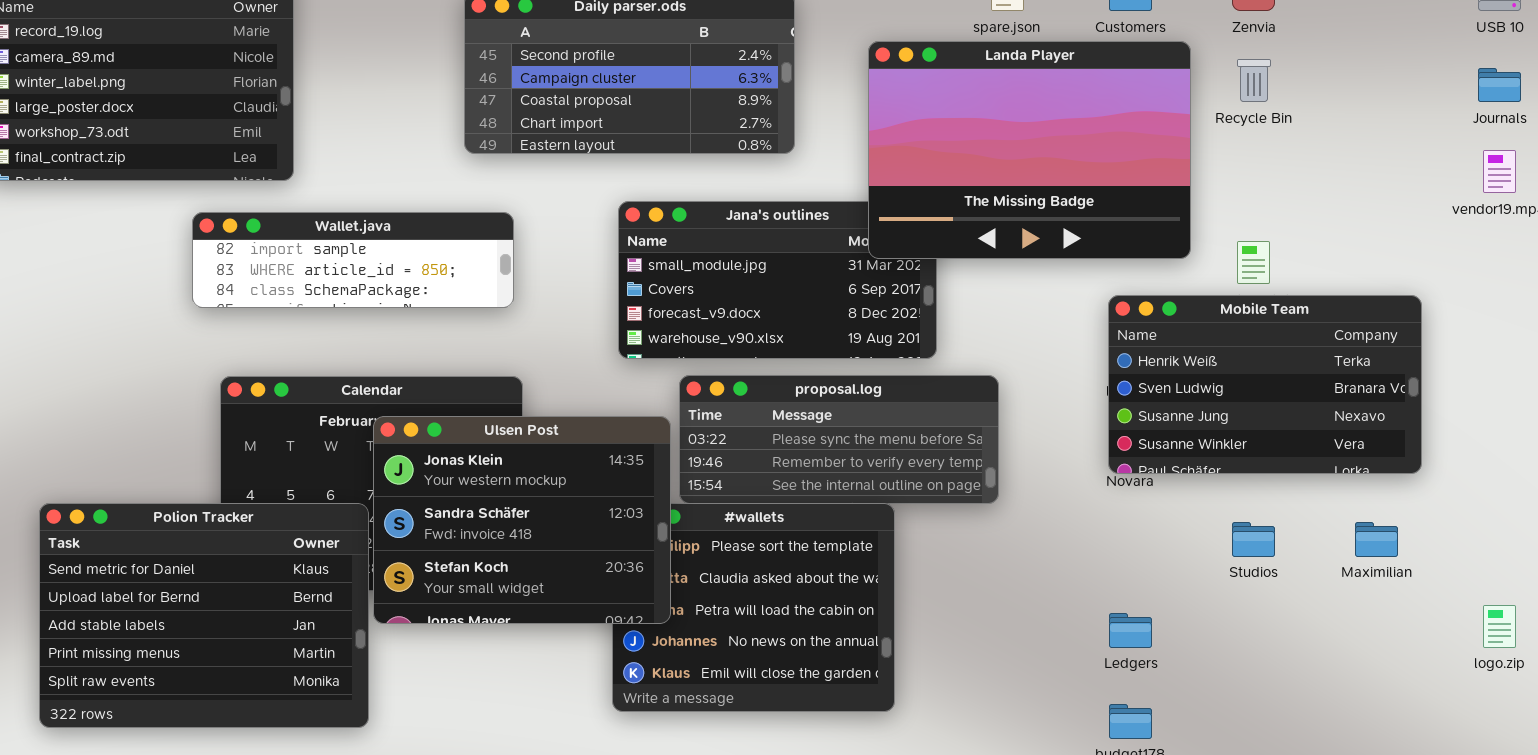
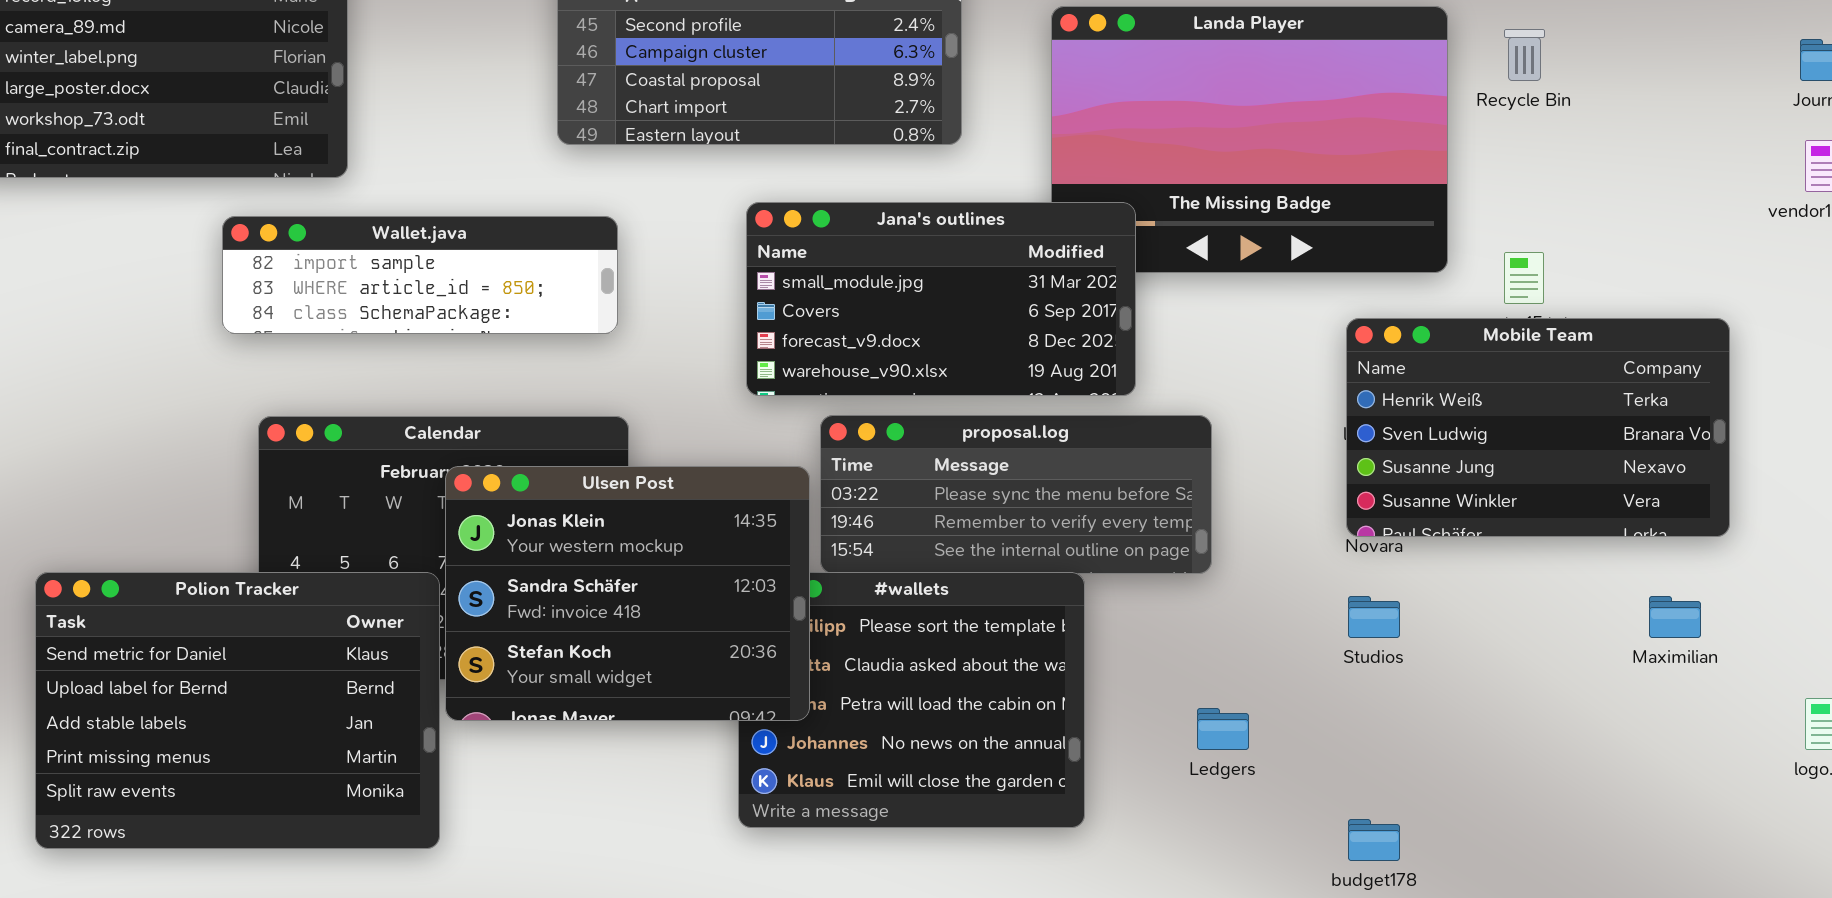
Jana's outlines: [618,201,937,359] -> [746,202,1136,396], raised
Studios: [1232,522,1275,557] -> [1348,596,1400,638], moved
Ledgers: [1109,613,1152,648] -> [1197,708,1249,750], moved

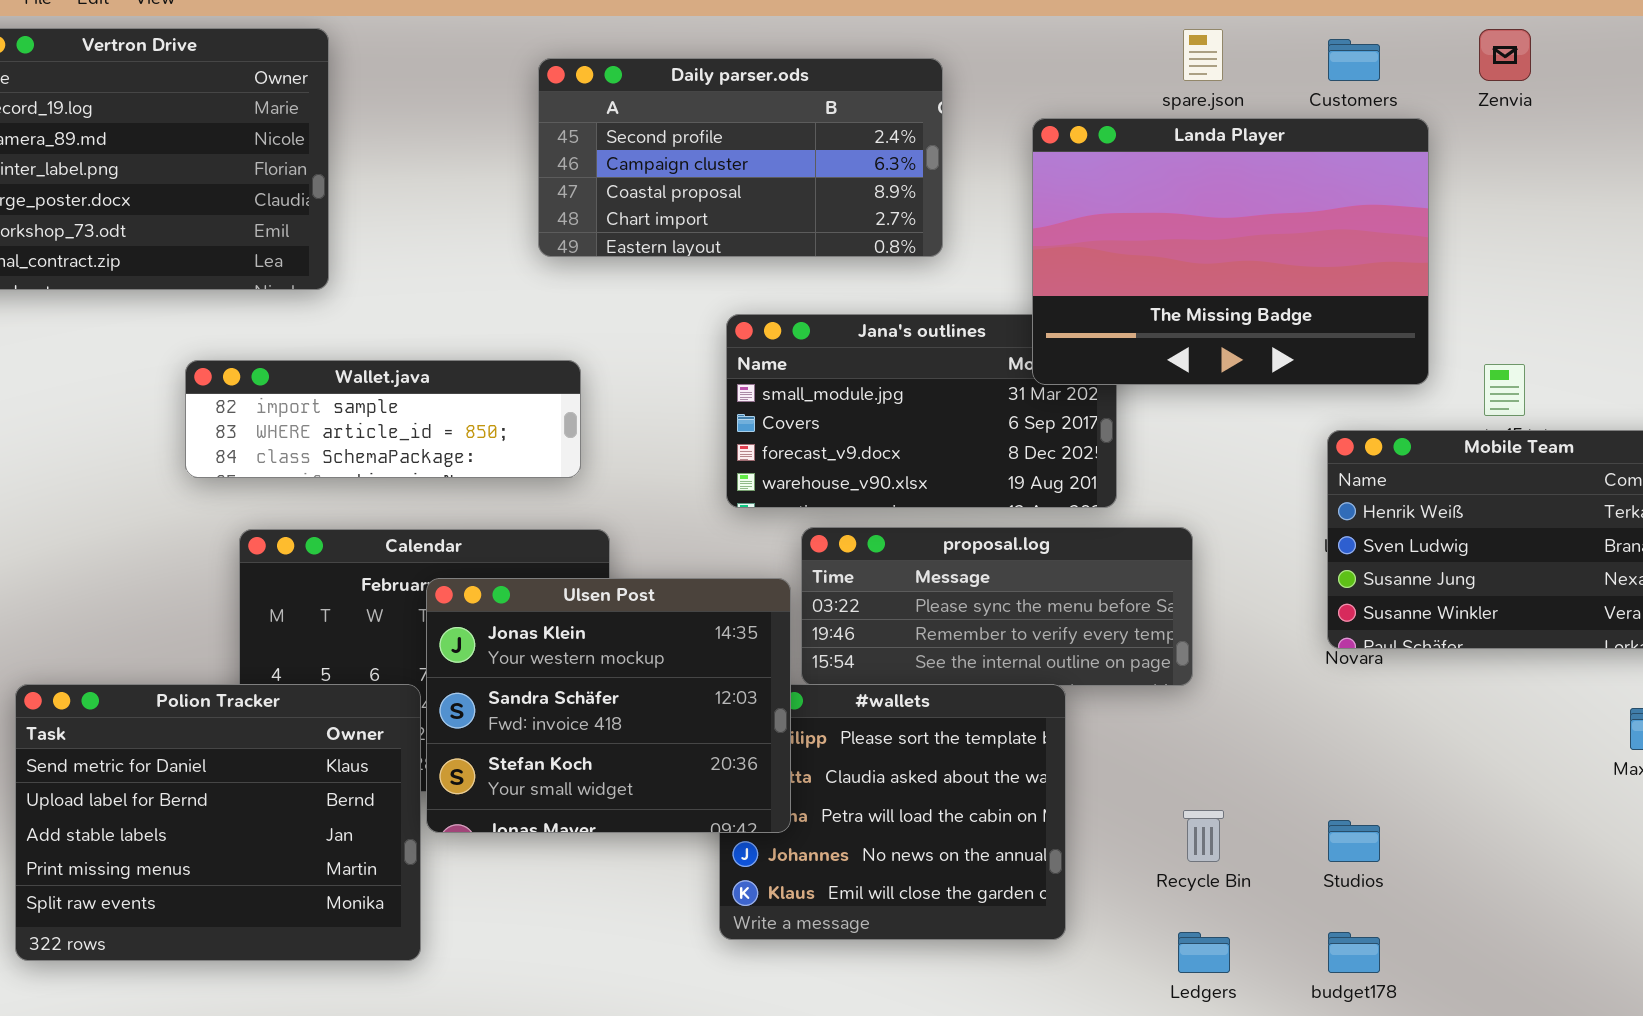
Landa Player: [1051,6,1448,273] -> [1032,118,1429,385], raised
Recycle Bin: [1504,29,1545,81] -> [1183,810,1224,862], moved
Wallet.java: [222,216,618,334] -> [185,360,581,478], moved
Studios: [1348,596,1400,638] -> [1328,820,1380,862], moved
Ledgers: [1197,708,1249,750] -> [1178,932,1230,973], moved

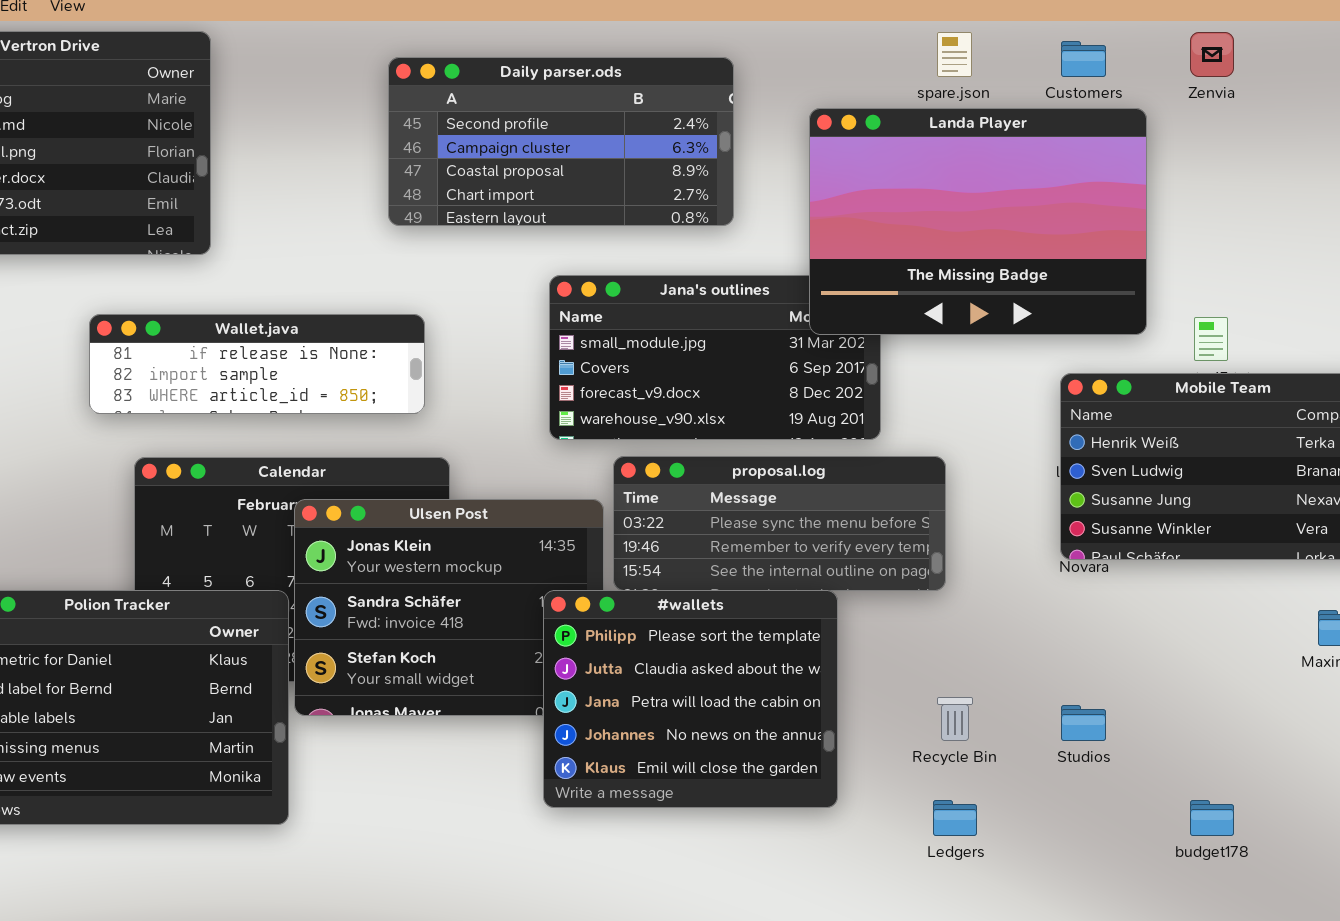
Wallet.java: [185,360,581,478] -> [89,314,425,414], scrolled up 1 row
#wallets: [719,684,1066,940] -> [543,590,838,808], raised
budget178: [1328,932,1380,973] -> [1190,800,1234,836], moved

